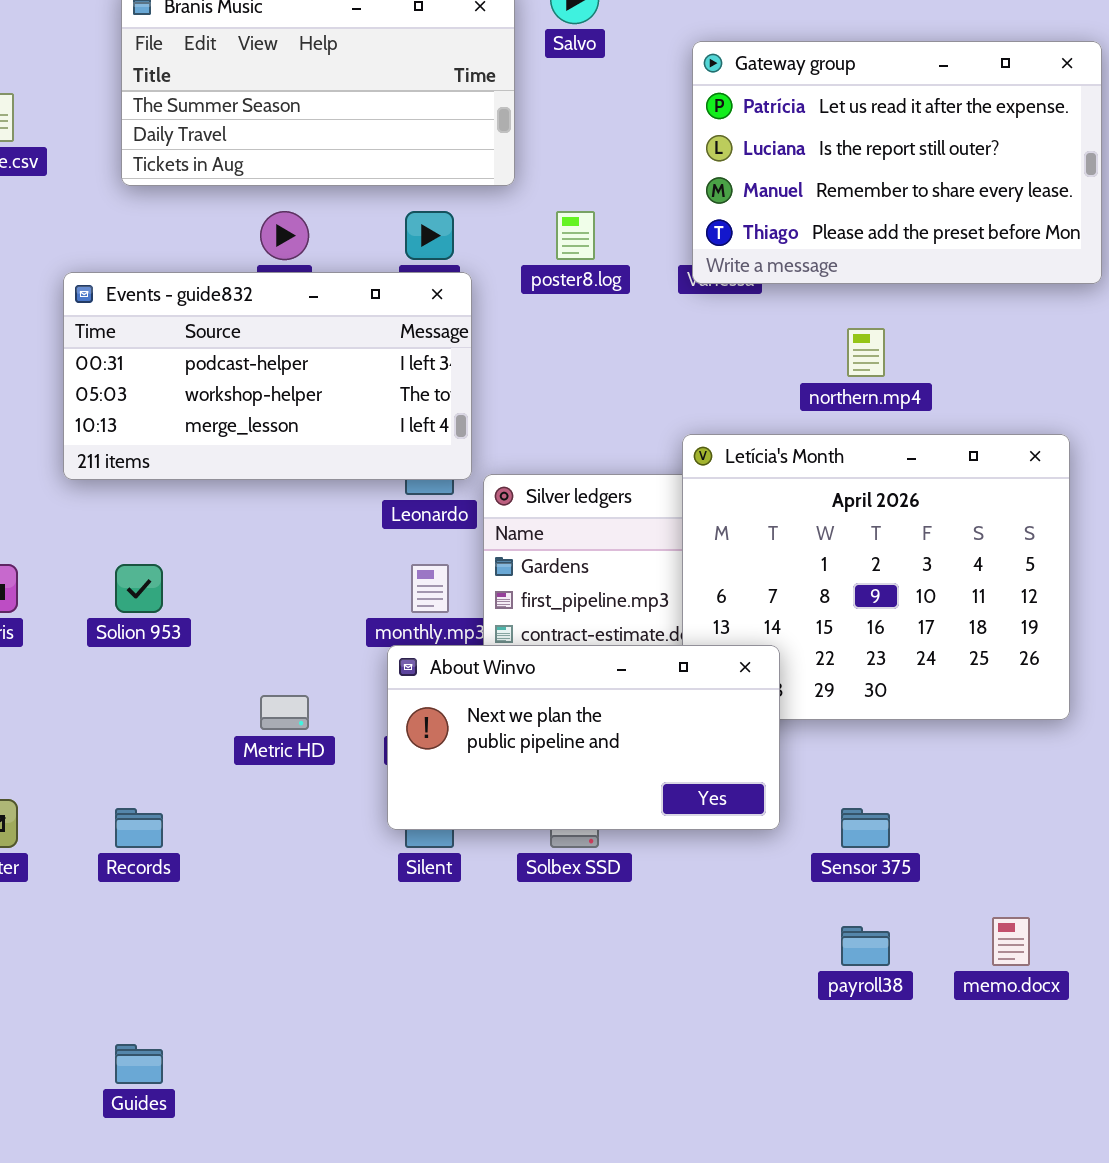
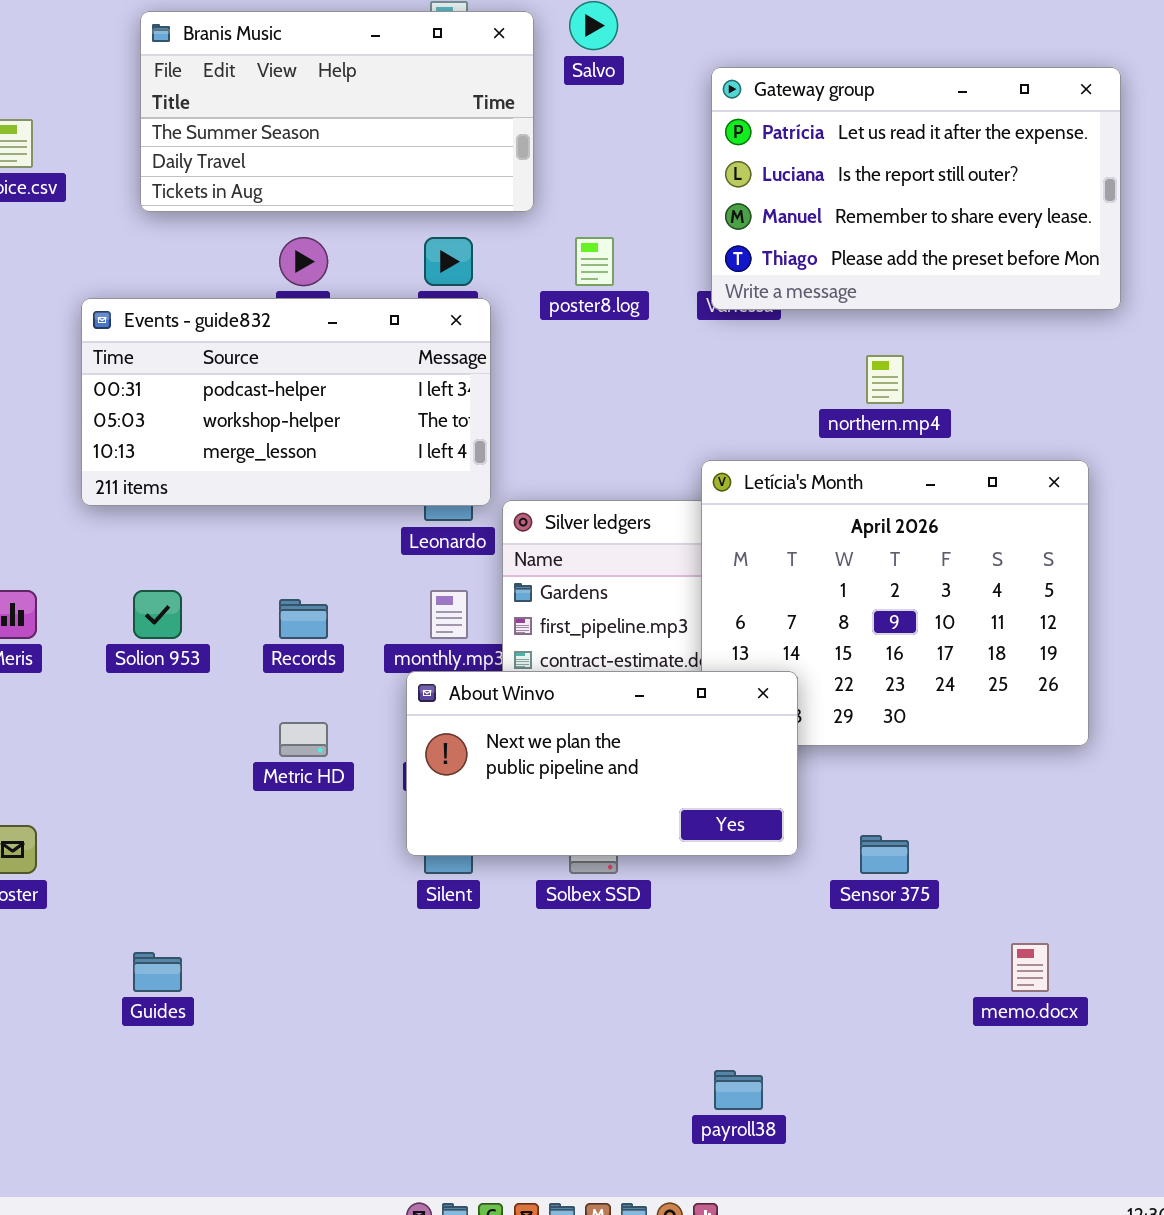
Records: [115,808,163,848] -> [279,599,328,639], moved
payroll38: [841,926,890,966] -> [714,1070,763,1110], moved
Guides: [115,1044,163,1084] -> [133,952,182,992], moved

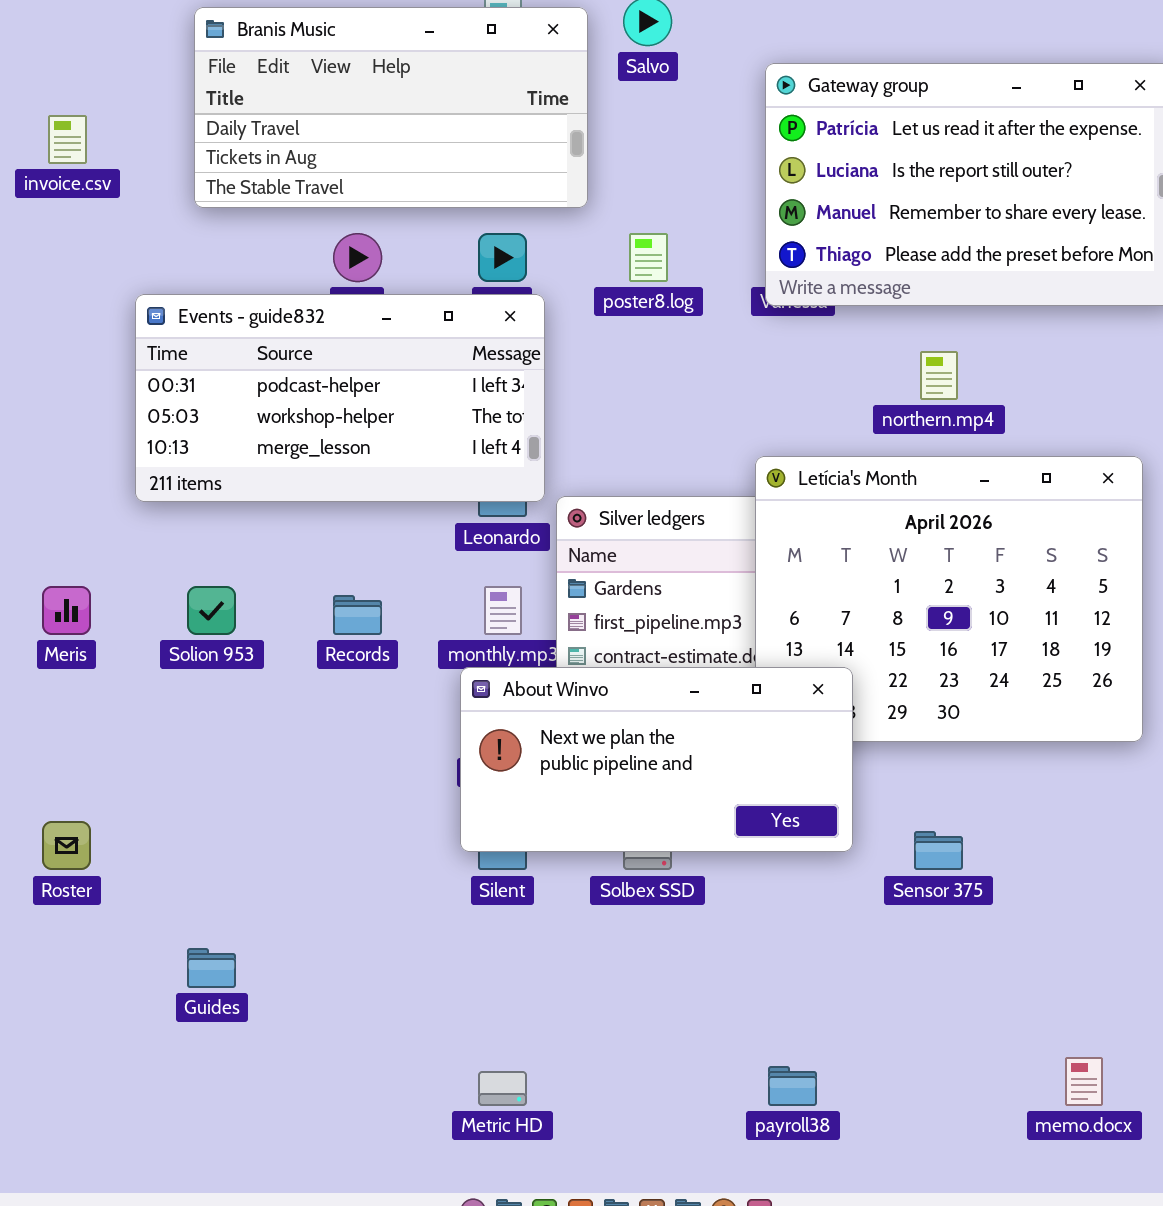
Branis Music: [140,11,534,212] -> [194,7,588,208], scrolled down 1 row
Metric HD: [279,722,328,757] -> [478,1071,527,1106], moved
memo.docx: [1011,943,1049,992] -> [1065,1057,1103,1106], moved

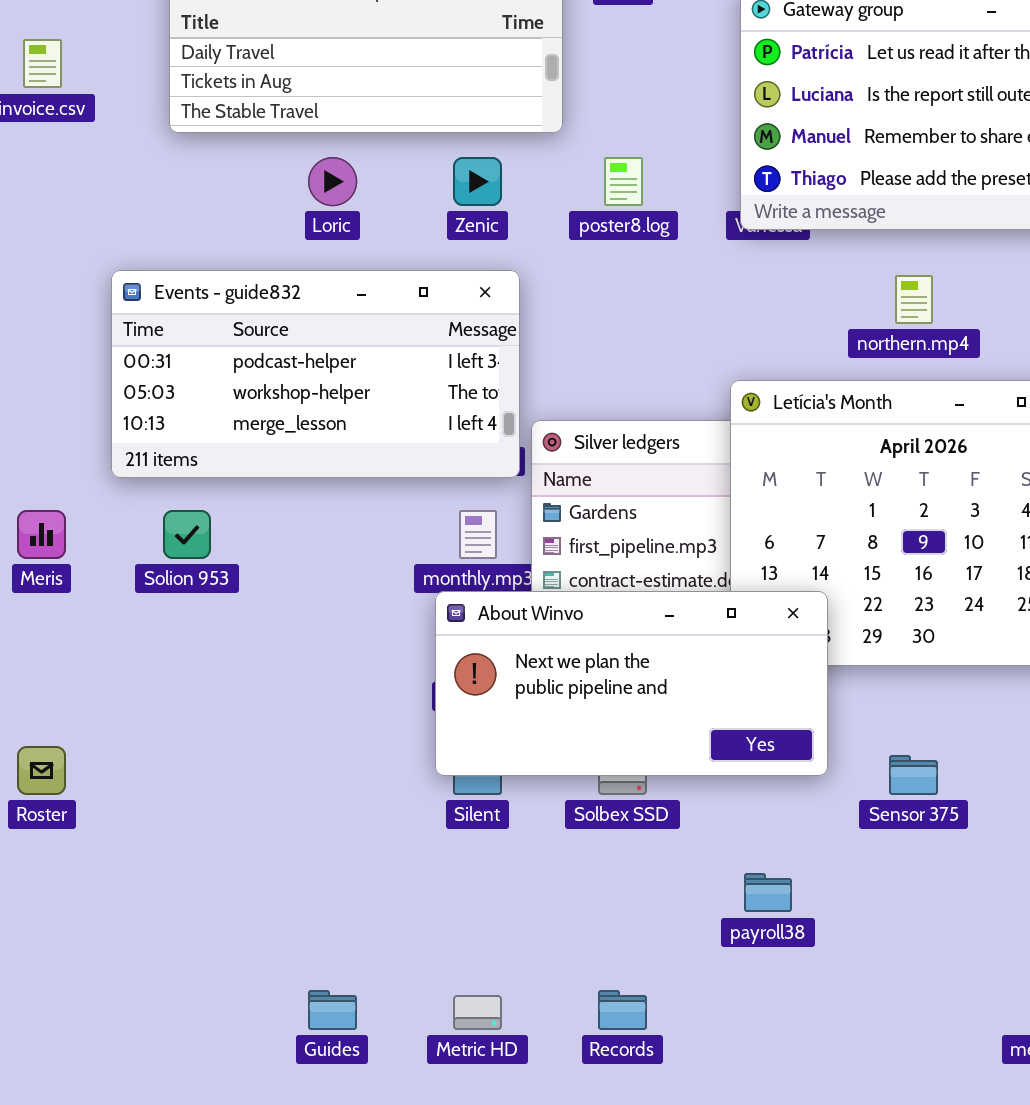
Events - guide832: [135,294,545,502] -> [111,270,520,478], moved
Records: [333,595,382,635] -> [598,990,647,1030], moved
Guides: [187,948,236,988] -> [308,990,357,1030], moved
payroll38: [768,1066,817,1106] -> [744,873,792,912], moved

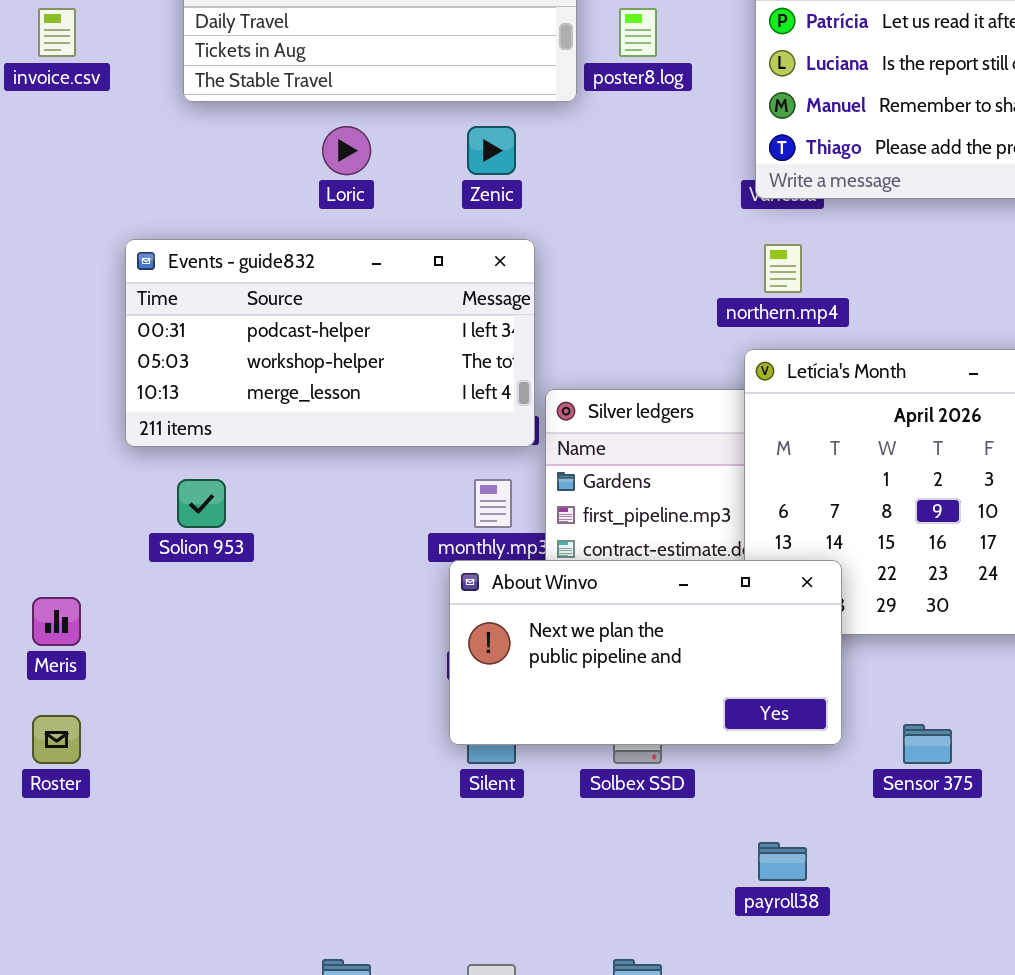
poster8.log: [604,157,643,206] -> [619,8,657,57], moved
northern.mp4: [895,275,933,324] -> [764,244,802,293], moved
Meris: [17,510,66,559] -> [32,597,81,646], moved

